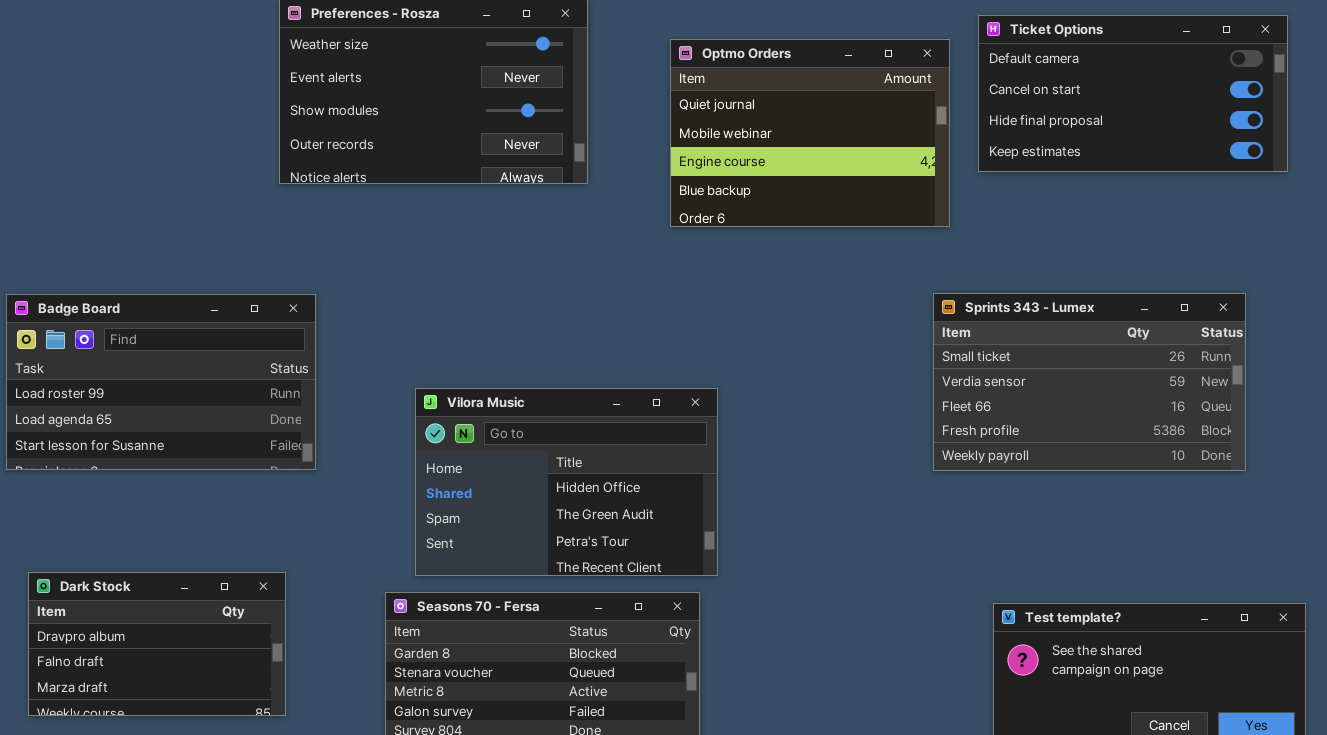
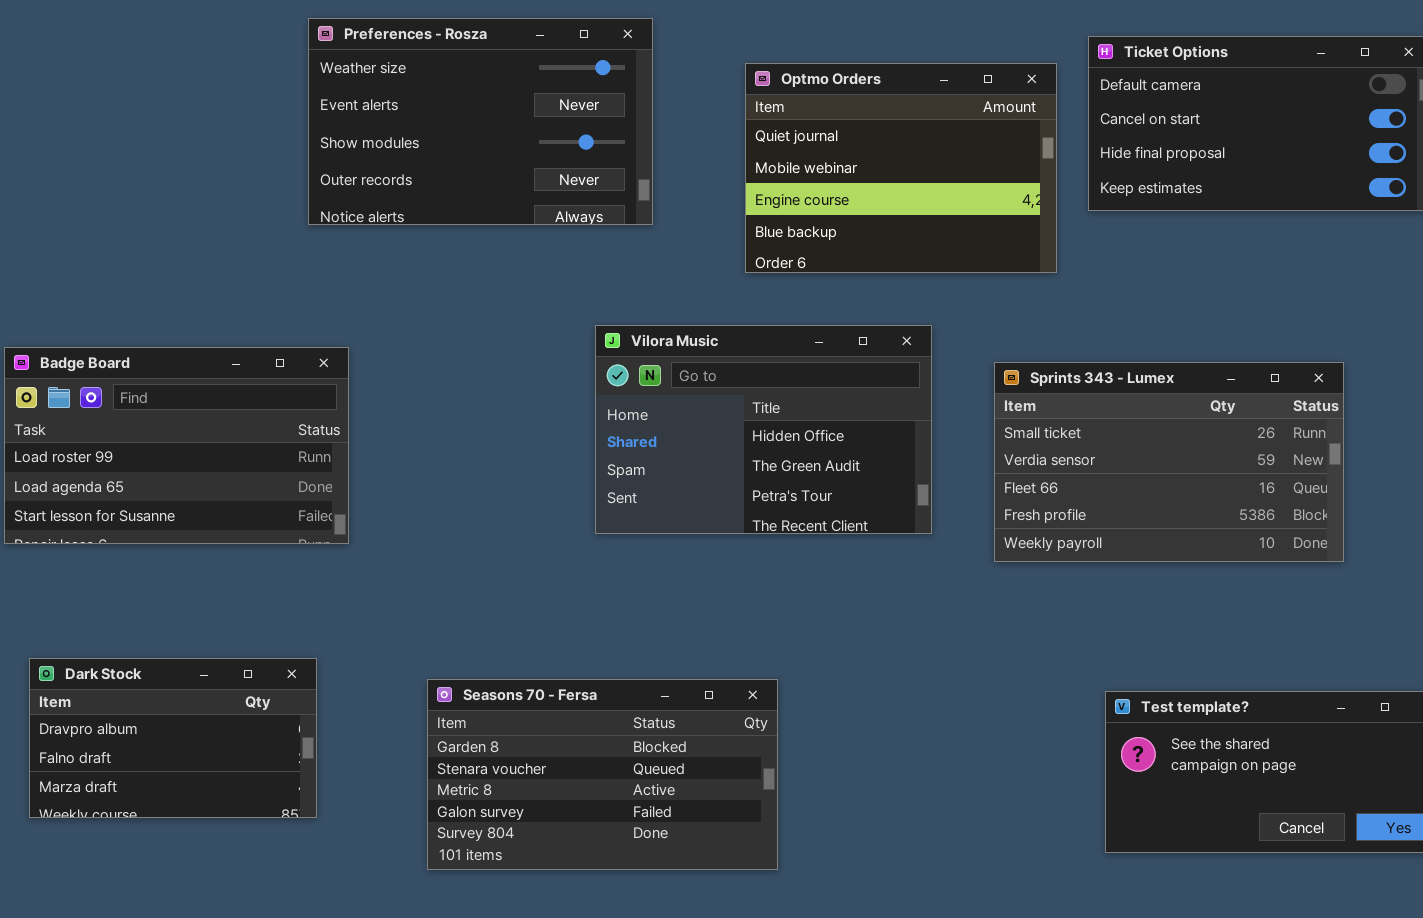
Sprints 343 - Lumex: [933,293,1246,471] -> [994,362,1344,562], moved
Vilora Music: [415,388,718,576] -> [595,325,932,534], moved

